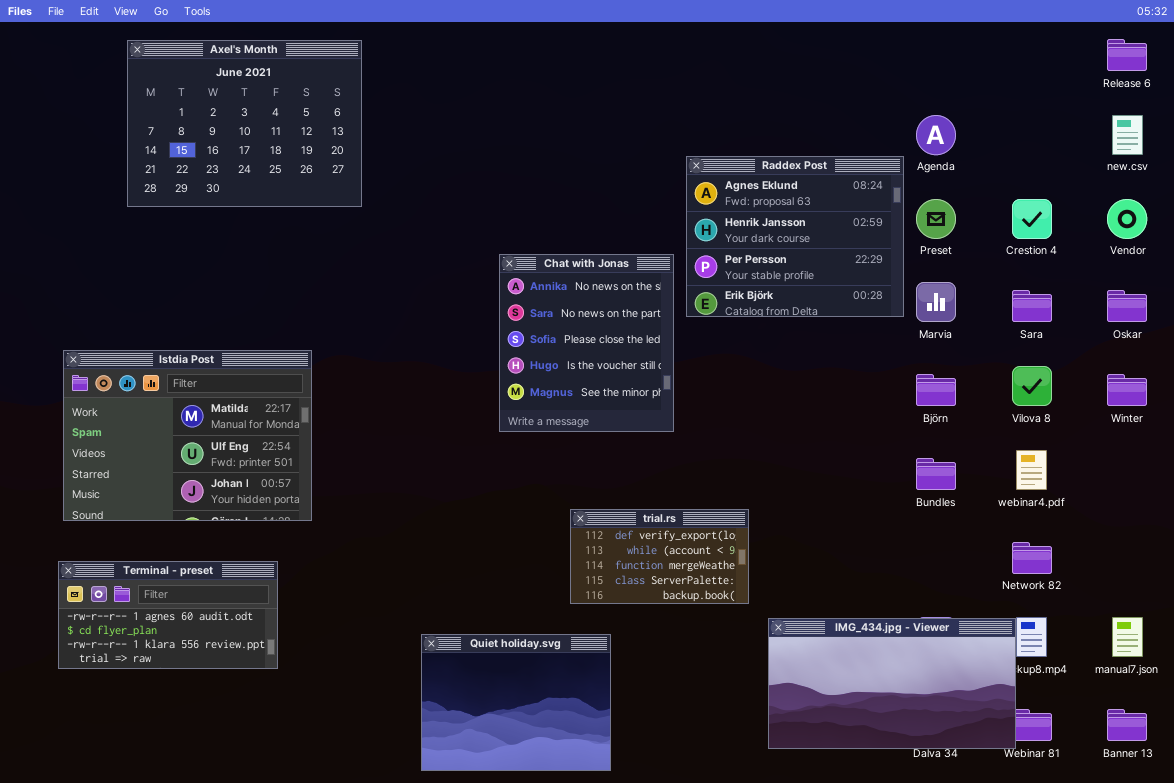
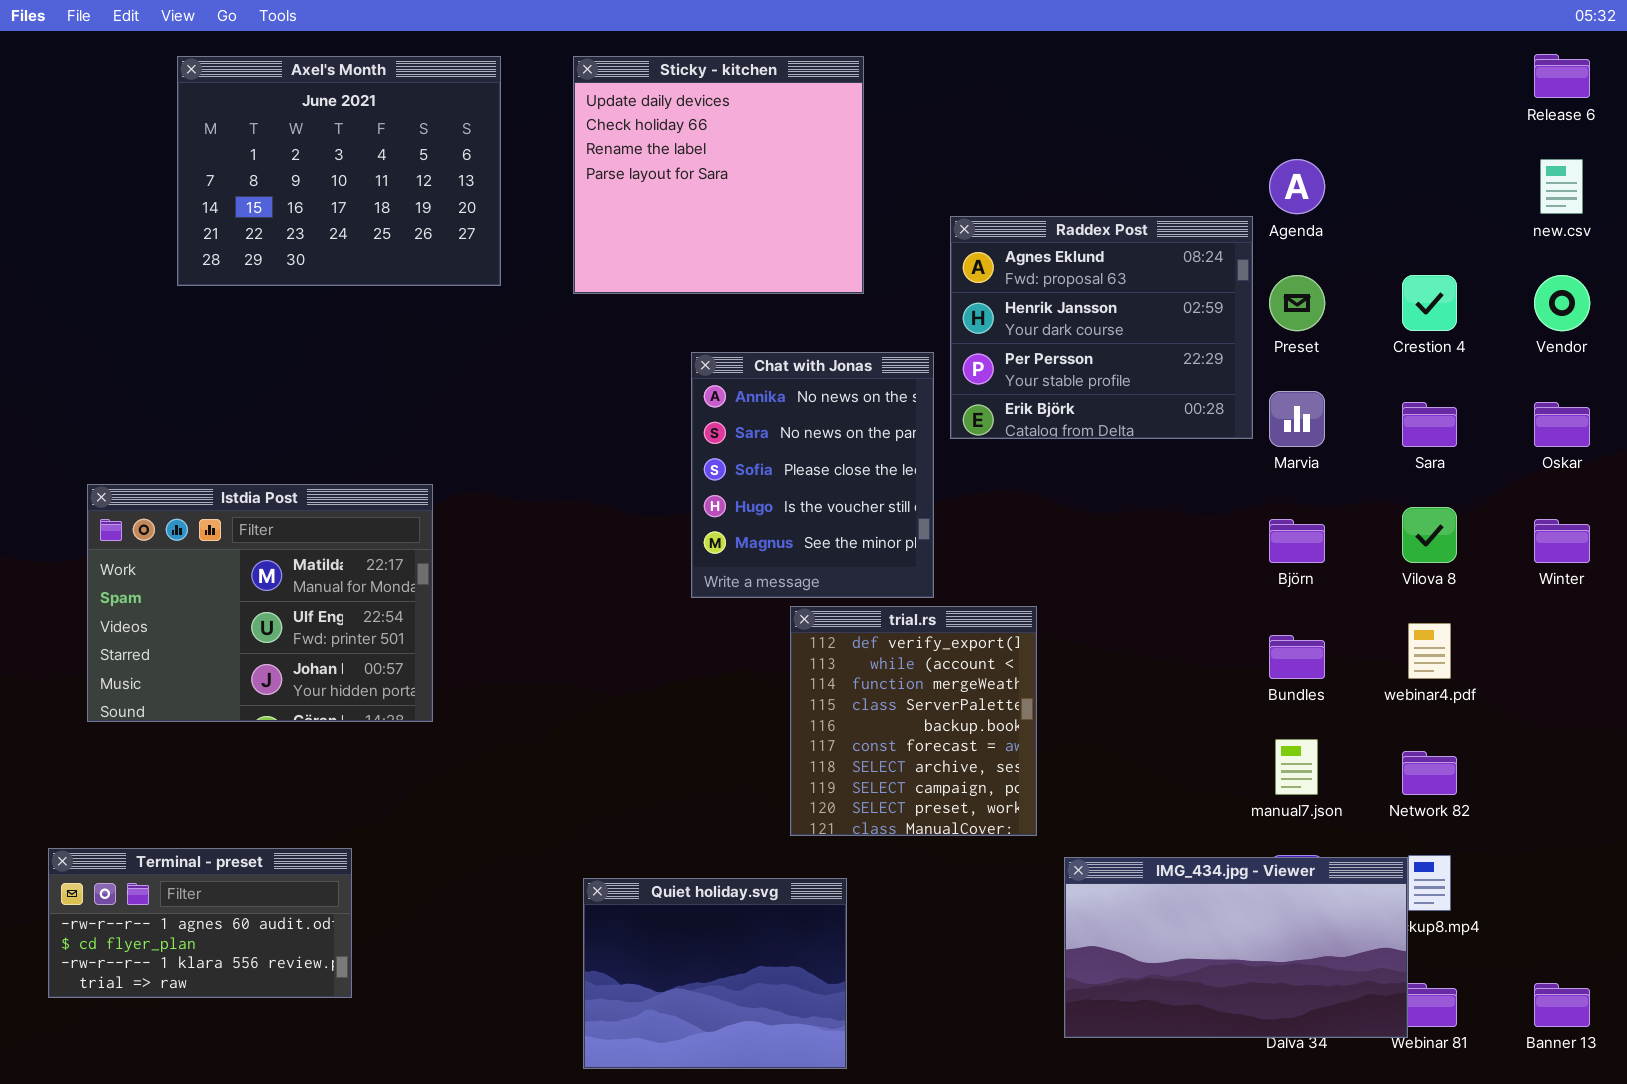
Sticky - kitchen: none -> [573,56,864,294], opened
trial.rs: [570,509,749,604] -> [790,606,1037,836], resized
Terminal - preset: [58,561,278,669] -> [48,848,352,998], moved
manual7.json: [1112,617,1143,657] -> [1275,739,1318,795], moved

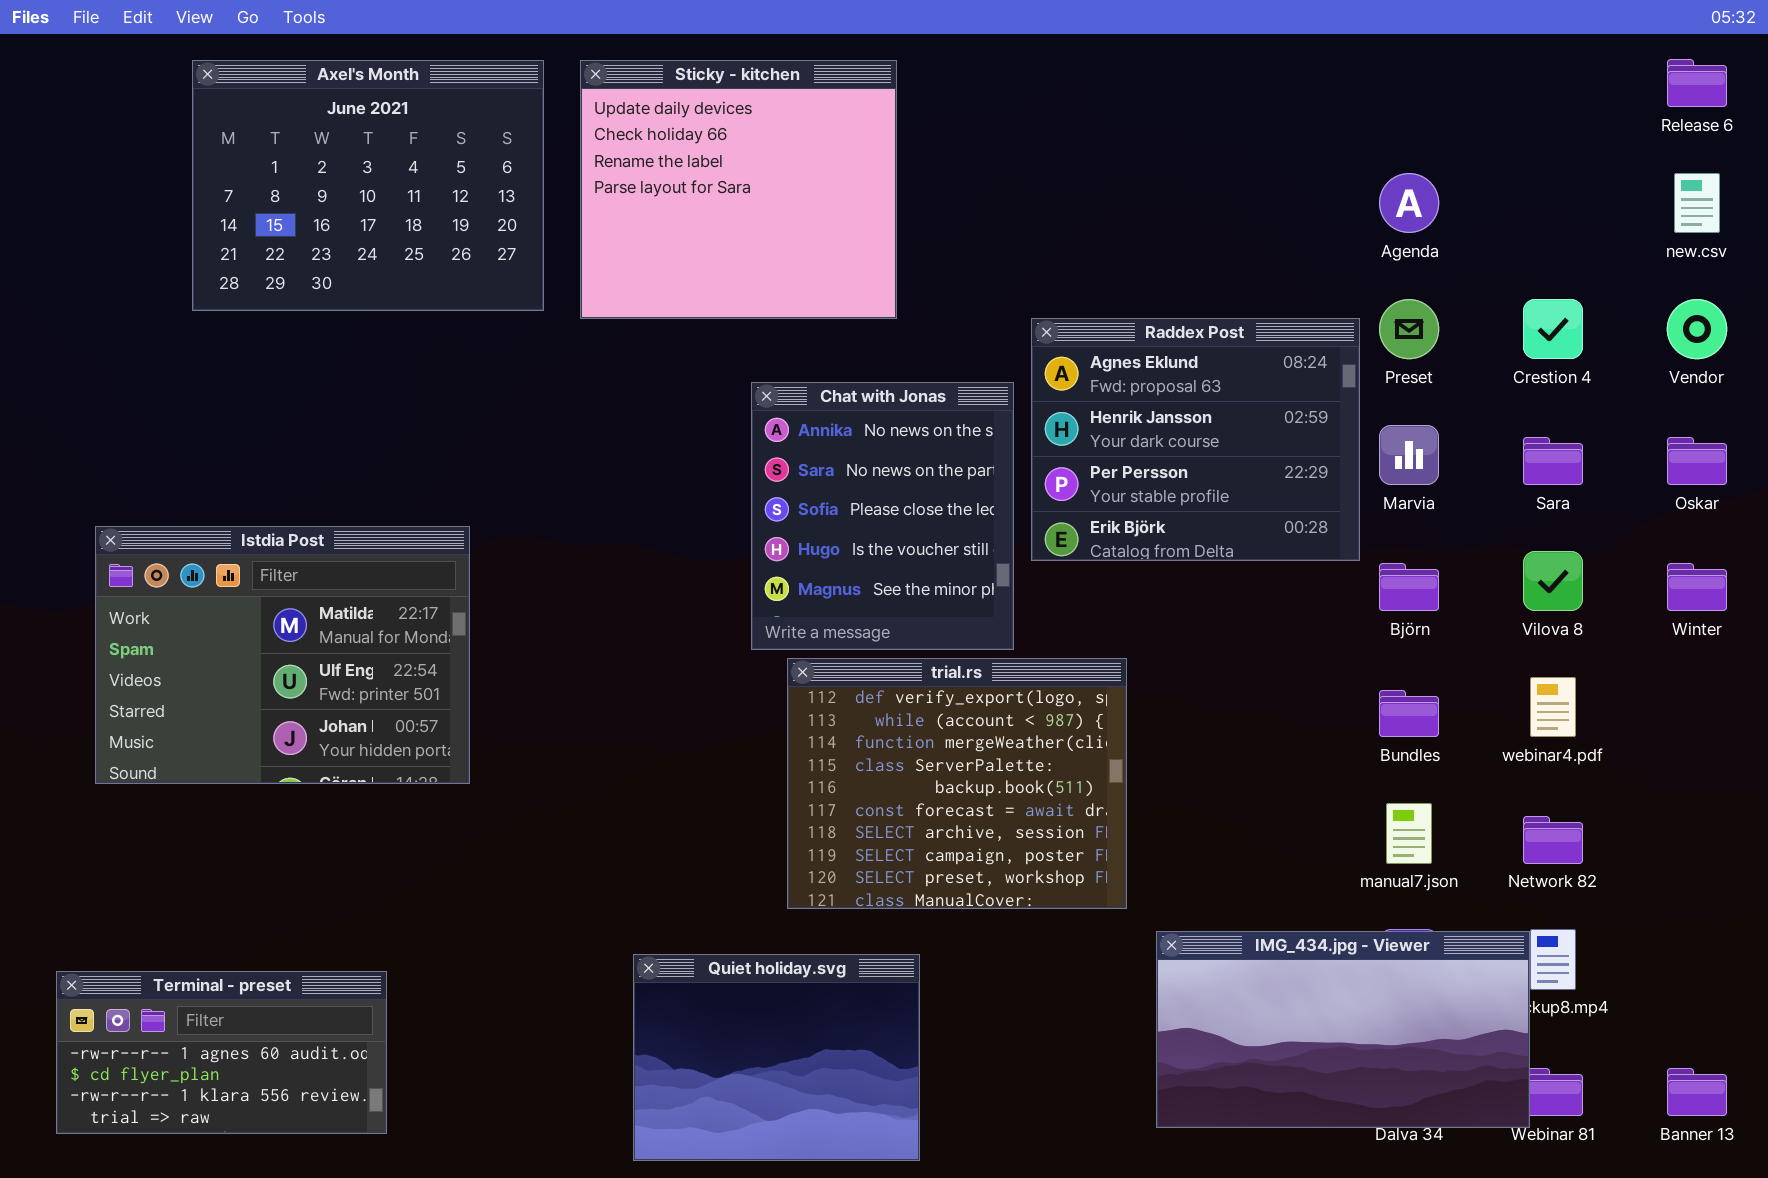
Sticky - kitchen: [573,56,864,294] -> [580,60,897,319], moved
Raddex Post: [950,216,1253,439] -> [1031,318,1360,561], moved
trial.rs: [790,606,1037,836] -> [787,658,1127,909], resized
Terminal - preset: [48,848,352,998] -> [56,971,387,1134], moved

